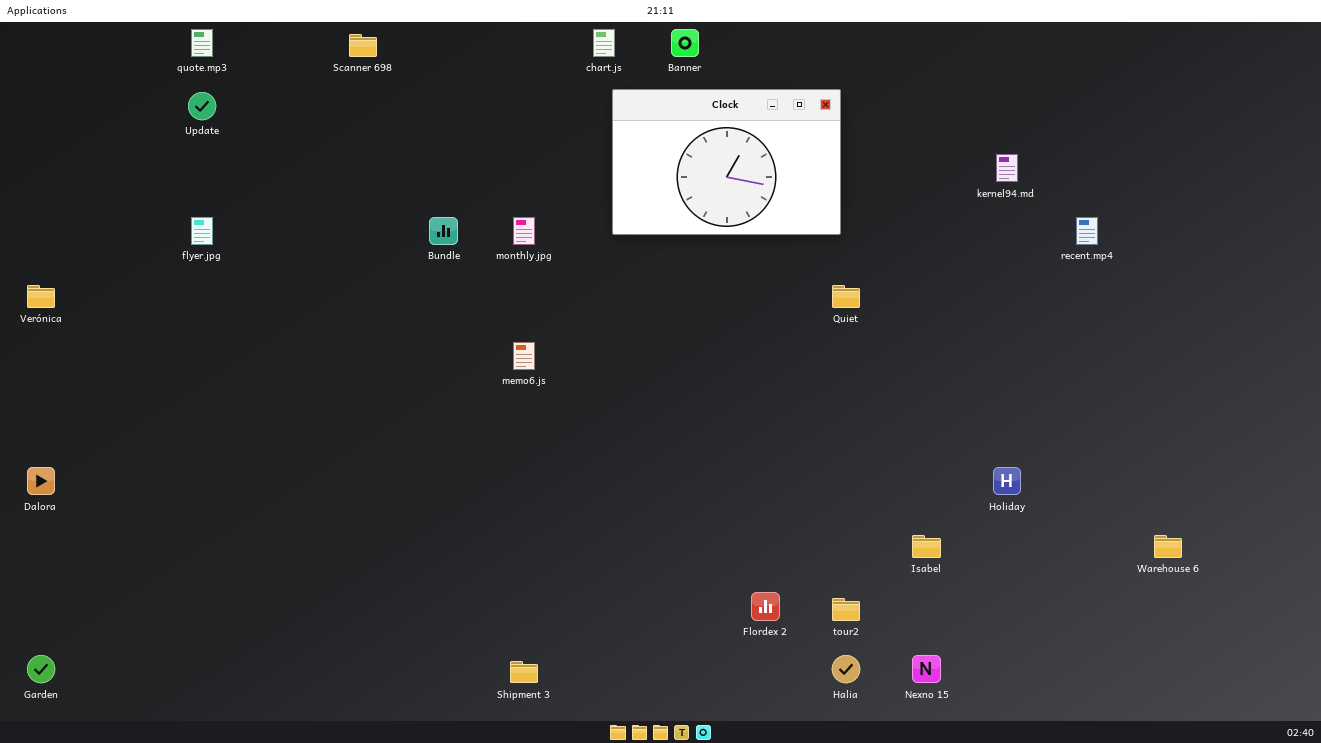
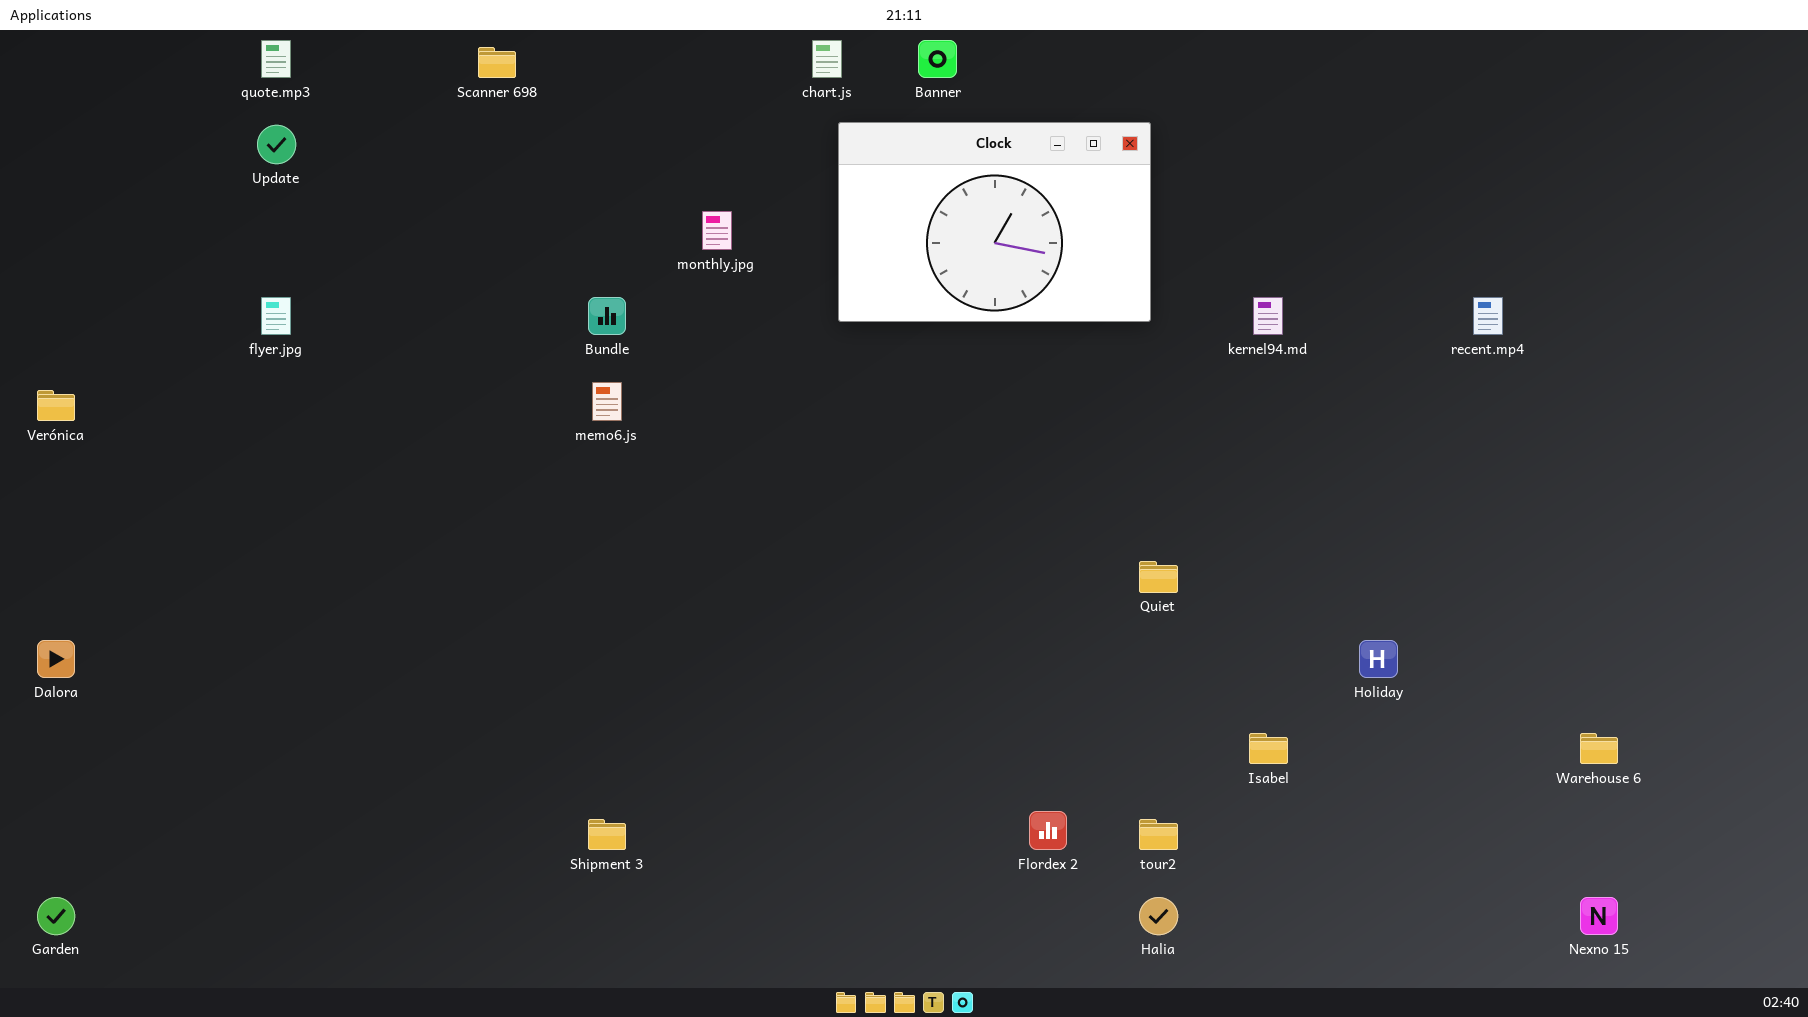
kernel94.md: [996,154,1018,182] -> [1253,297,1283,335], moved
monthly.jpg: [513,217,535,245] -> [702,211,732,250], moved
Quiet: [832,285,860,308] -> [1139,561,1178,593], moved
memo6.js: [513,342,535,370] -> [592,382,622,421], moved
Nexno 15: [912,655,941,683] -> [1580,897,1618,935], moved
Shipment 3: [510,661,538,683] -> [588,819,626,850], moved

